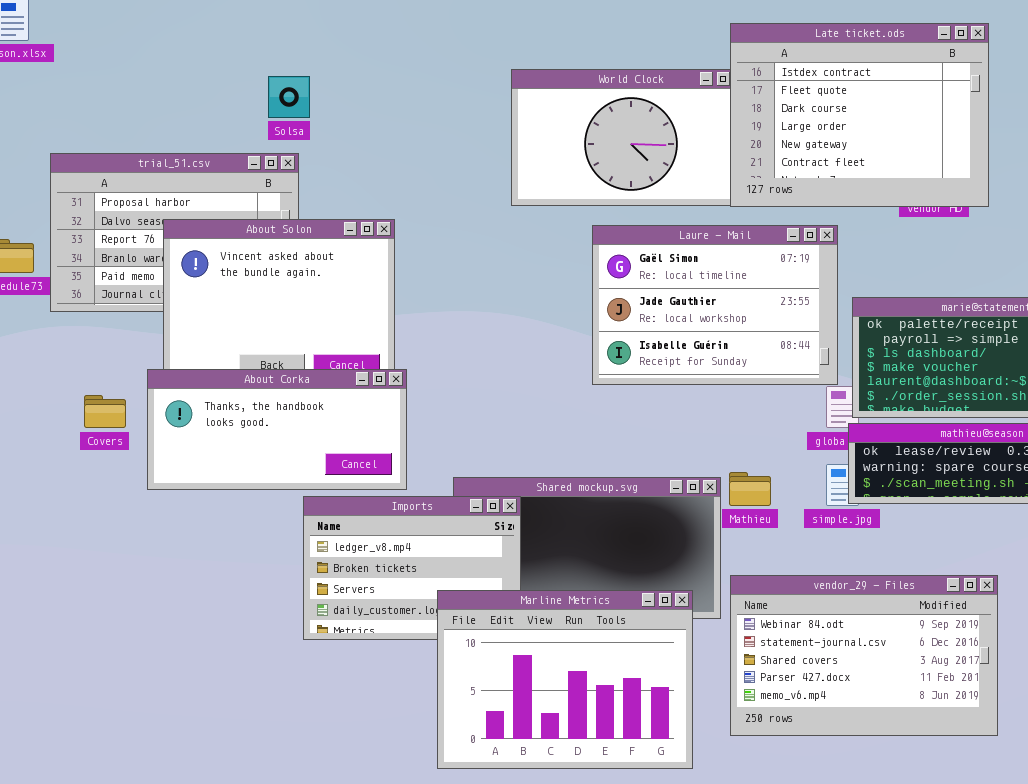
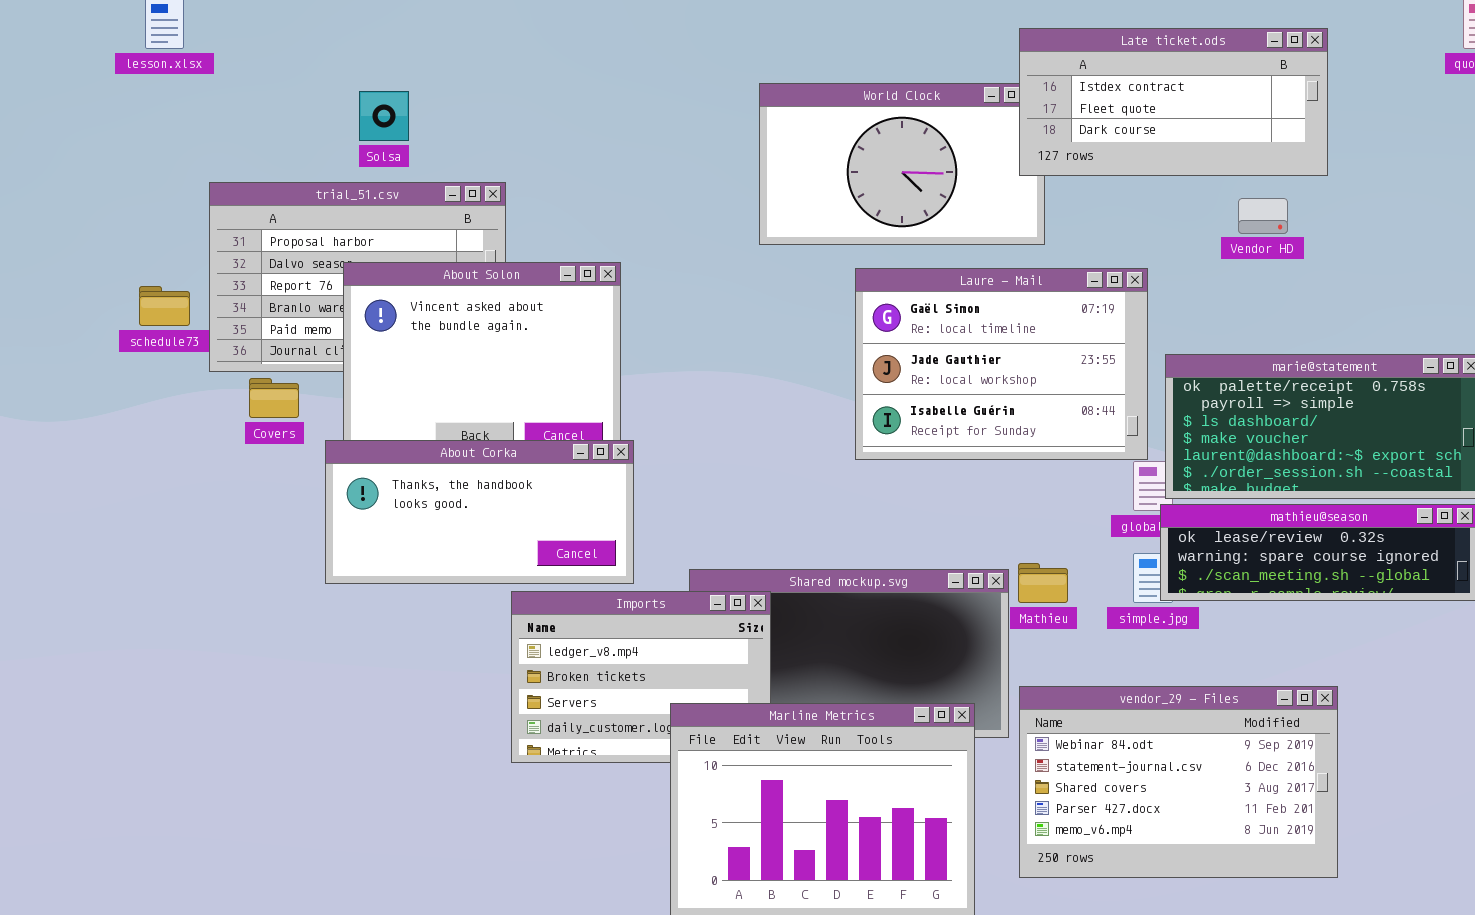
Late ticket.ods: [730,23,989,207] -> [1019,28,1328,176], resized
Solsa: [268,76,310,118] -> [359,91,409,141], moved
Covers: [84,395,126,428] -> [249,378,299,418], moved

